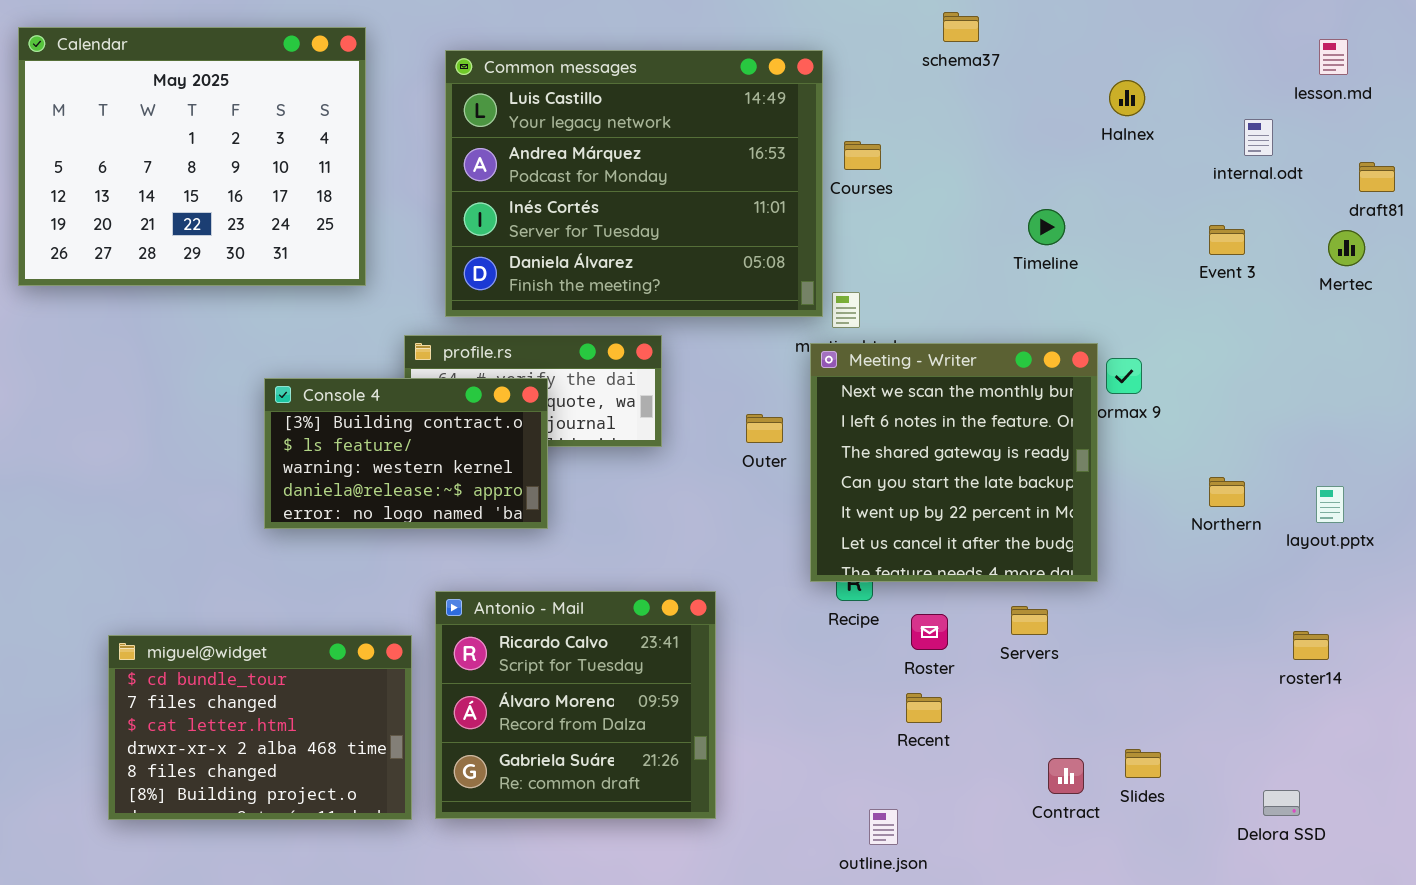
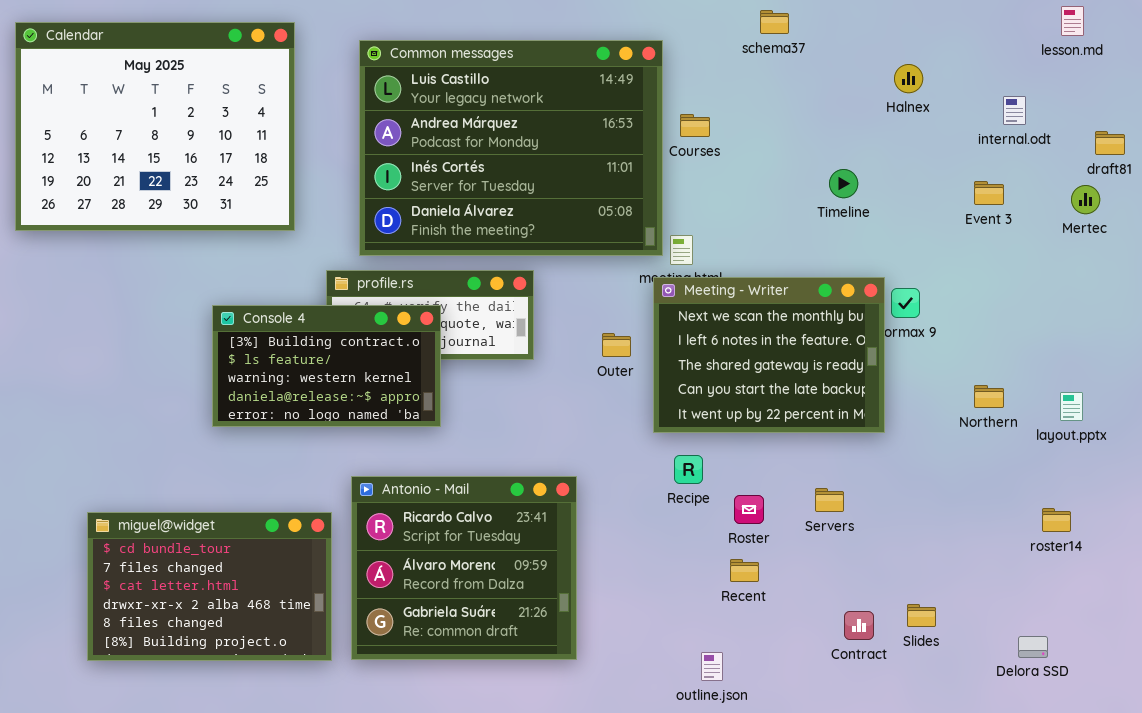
lesson.md: [1319,39,1348,75] -> [1061,6,1084,36], moved
Meeting - Writer: [810,343,1098,582] -> [653,277,885,433], resized

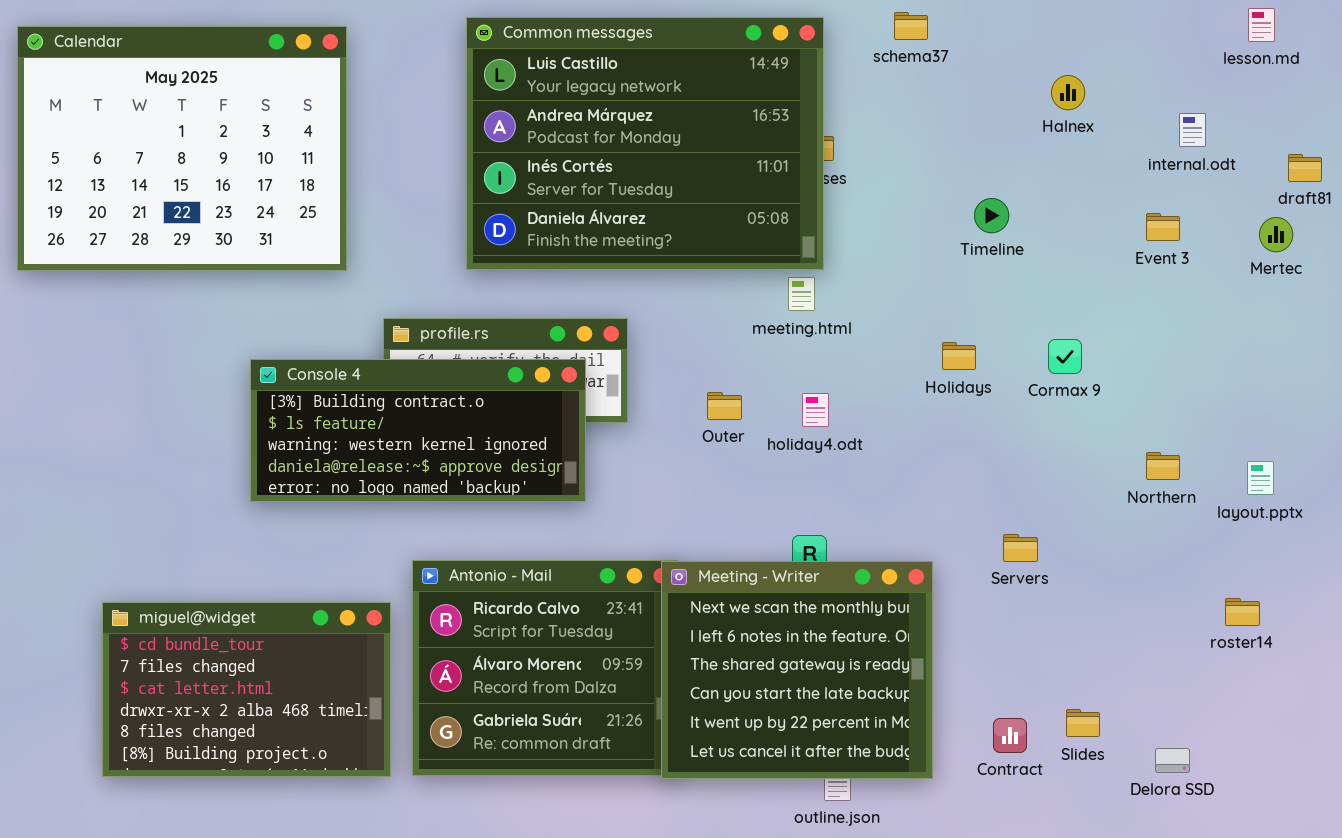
Common messages: [359,40,663,256] -> [466,17,824,270], moved
Meeting - Writer: [653,277,885,433] -> [661,561,933,779], moved, resized
Console 4: [212,305,441,427] -> [250,359,586,502], resized
Servers: [815,488,844,512] -> [1003,534,1038,562], moved
Delora SSD: [1018,636,1048,658] -> [1155,748,1190,773], moved

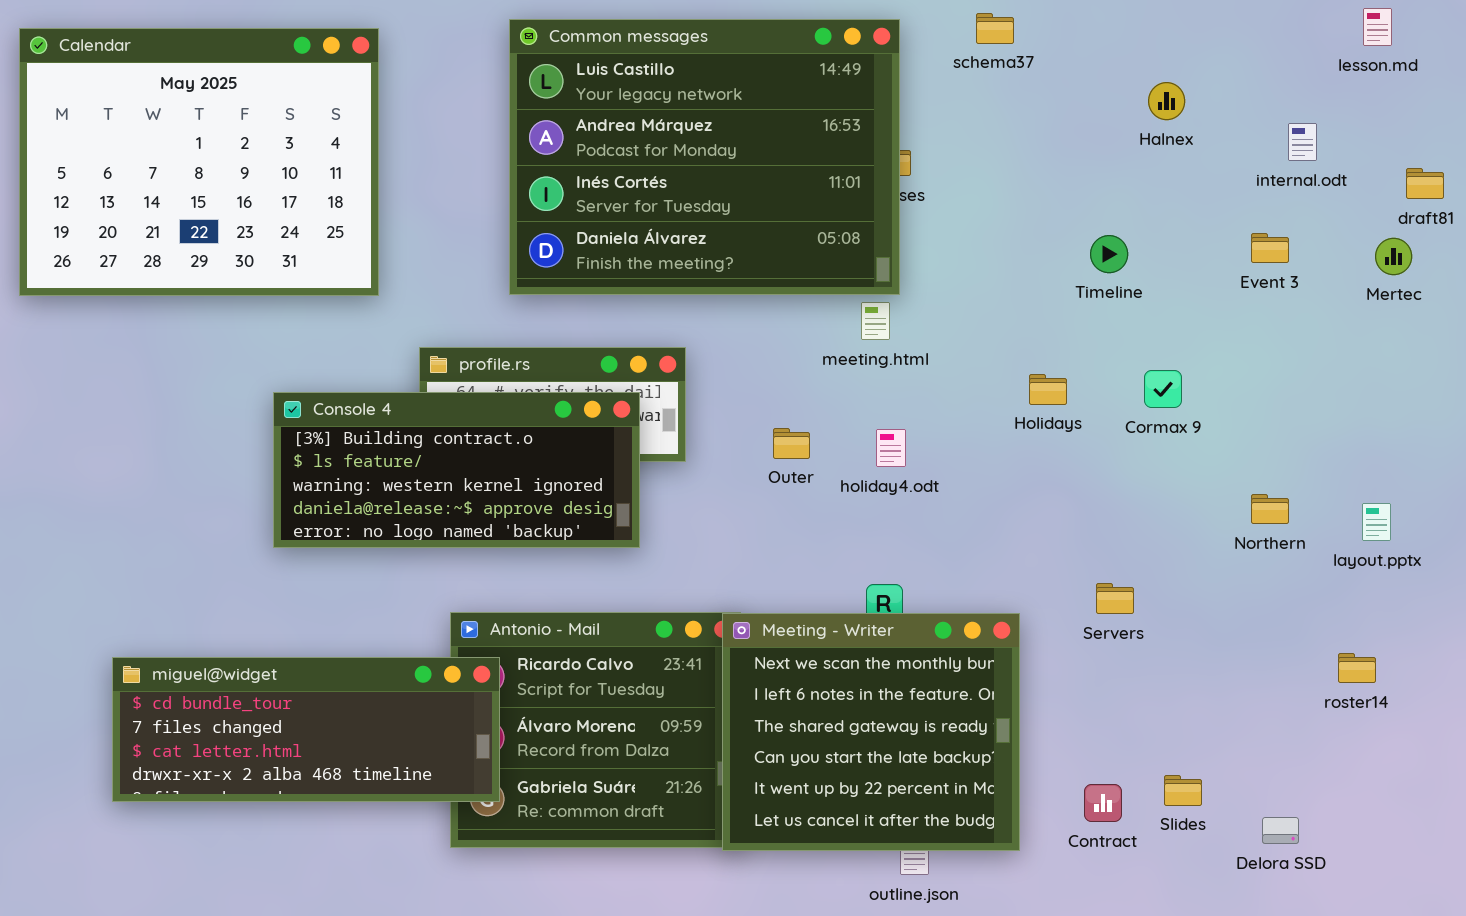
Timeline: [974,198,1009,233] -> [1090,235,1128,273], moved
miguel@widget: [102,602,391,777] -> [112,657,500,802], resized

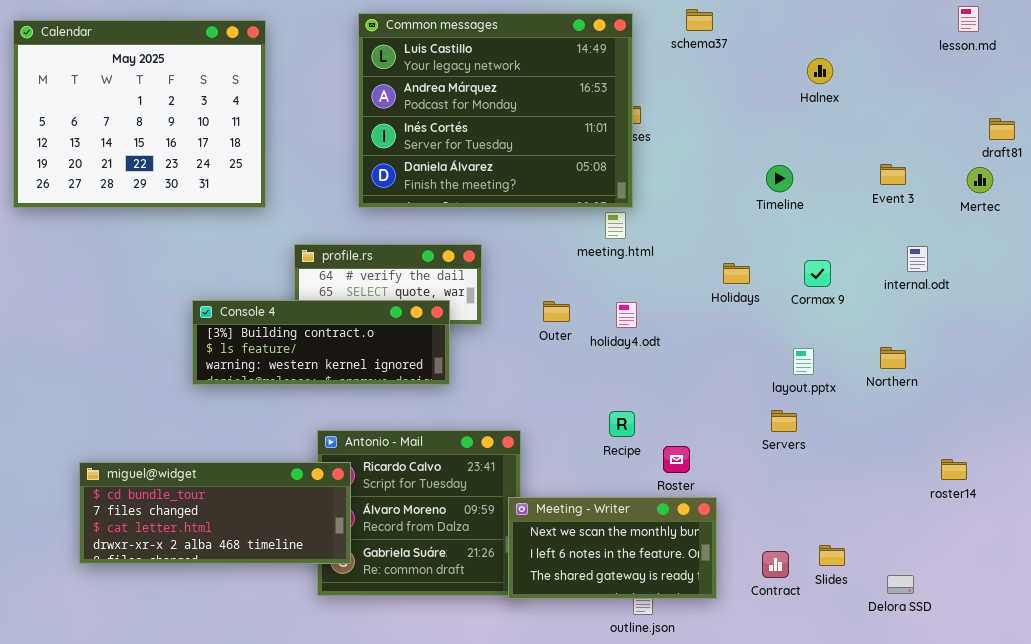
internal.odt: [1288,123,1317,161] -> [907,246,928,272], moved
Console 4: [273,392,640,548] -> [192,300,450,385], resized
layout.pptx: [1362,503,1391,541] -> [793,348,814,375], moved
Meeting - Writer: [722,613,1020,851] -> [508,497,717,599], resized

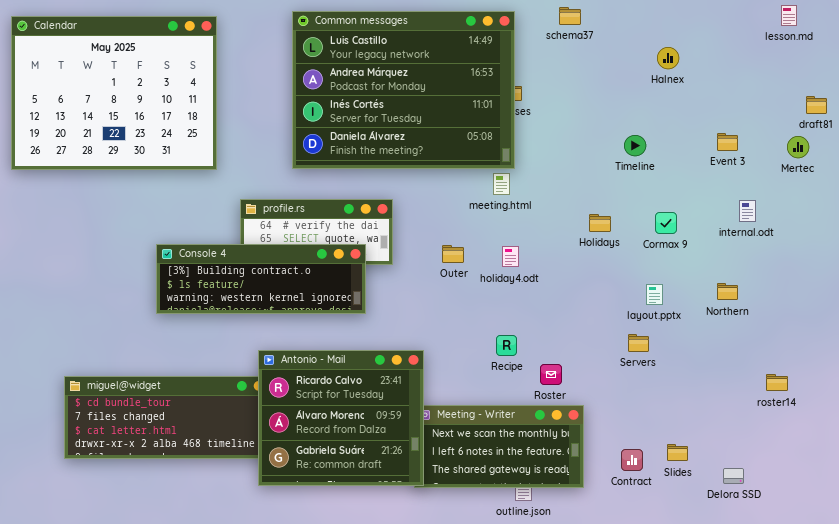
Antonio - Mail: [317,430,521,596] -> [258,350,424,486], raised

